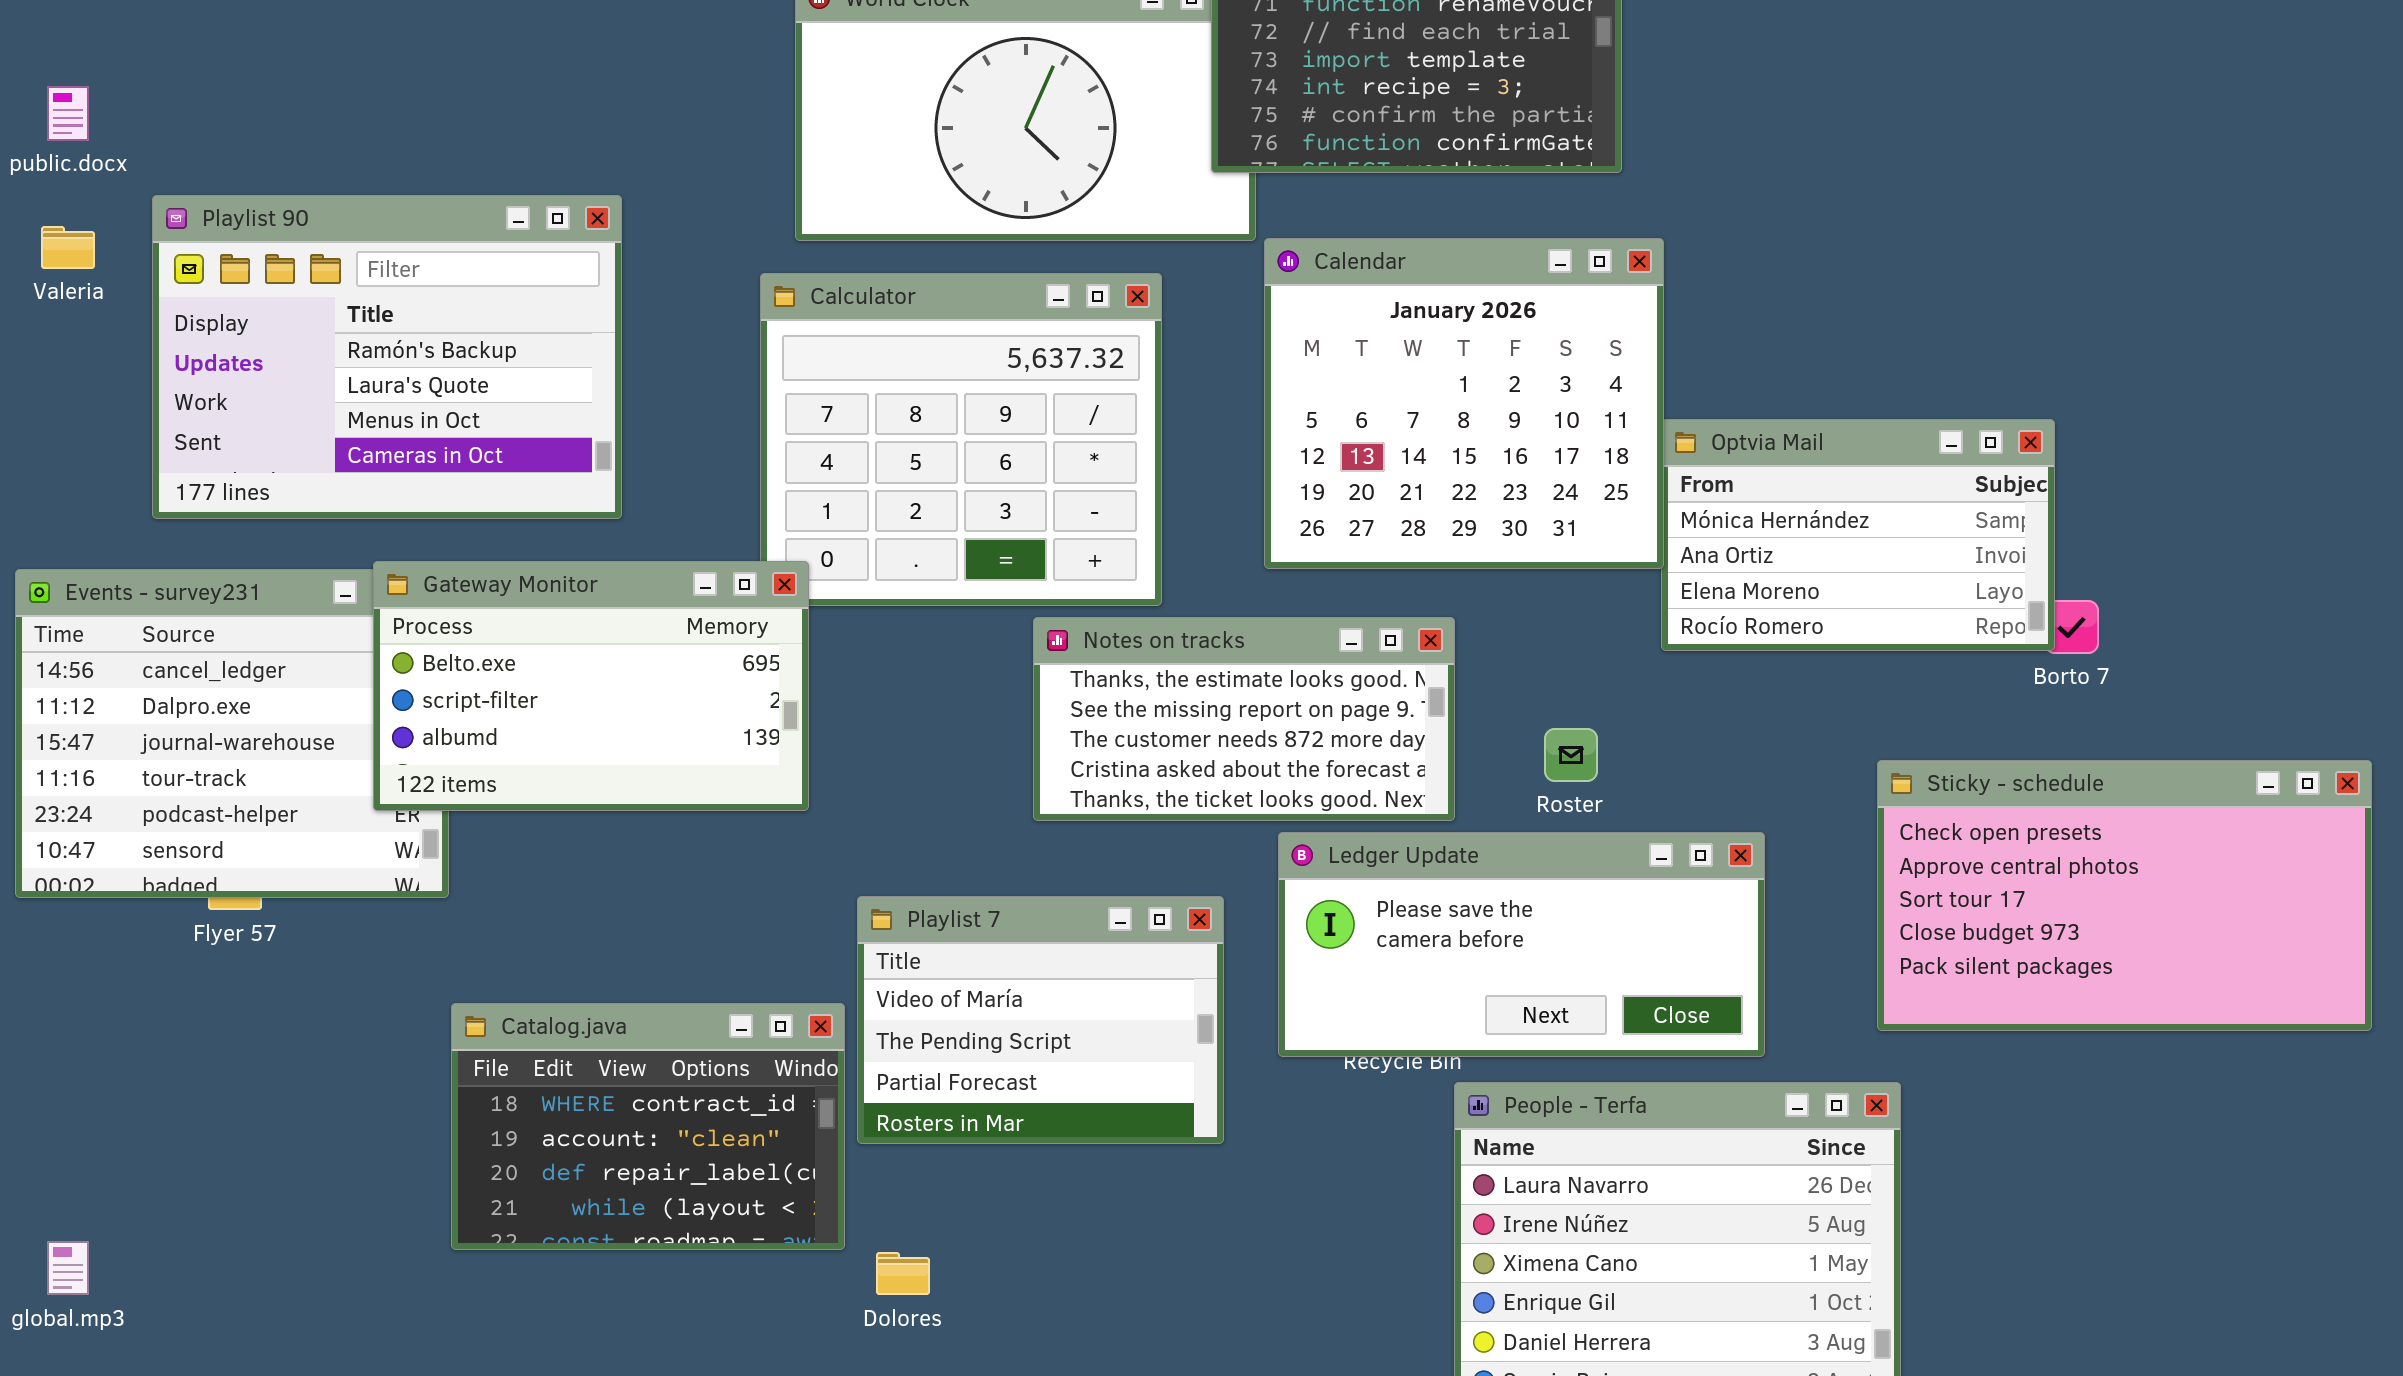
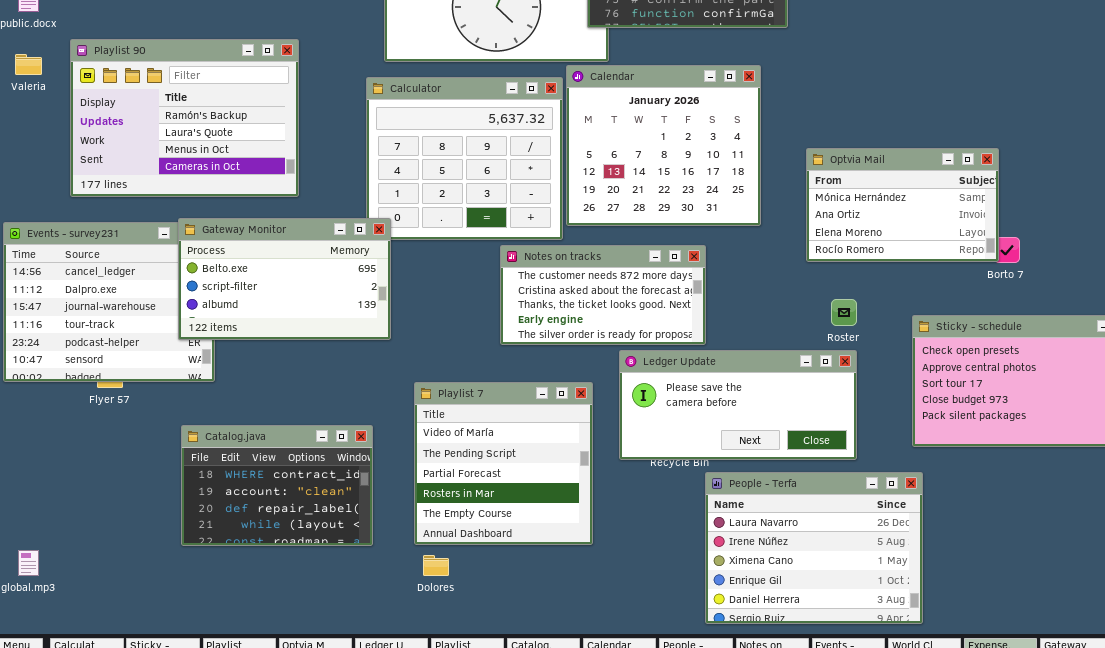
Calendar: [1264,238,1664,569] -> [566,65,761,226], moved
Notes on tracks: [1033,617,1455,821] -> [500,245,706,345], scrolled down 2 rows
Roster: [1544,728,1598,782] -> [831,299,857,326], moved
Playlist 7: [857,896,1224,1144] -> [414,382,593,545], resized
Catalog.java: [451,1003,845,1250] -> [181,425,373,546], moved

